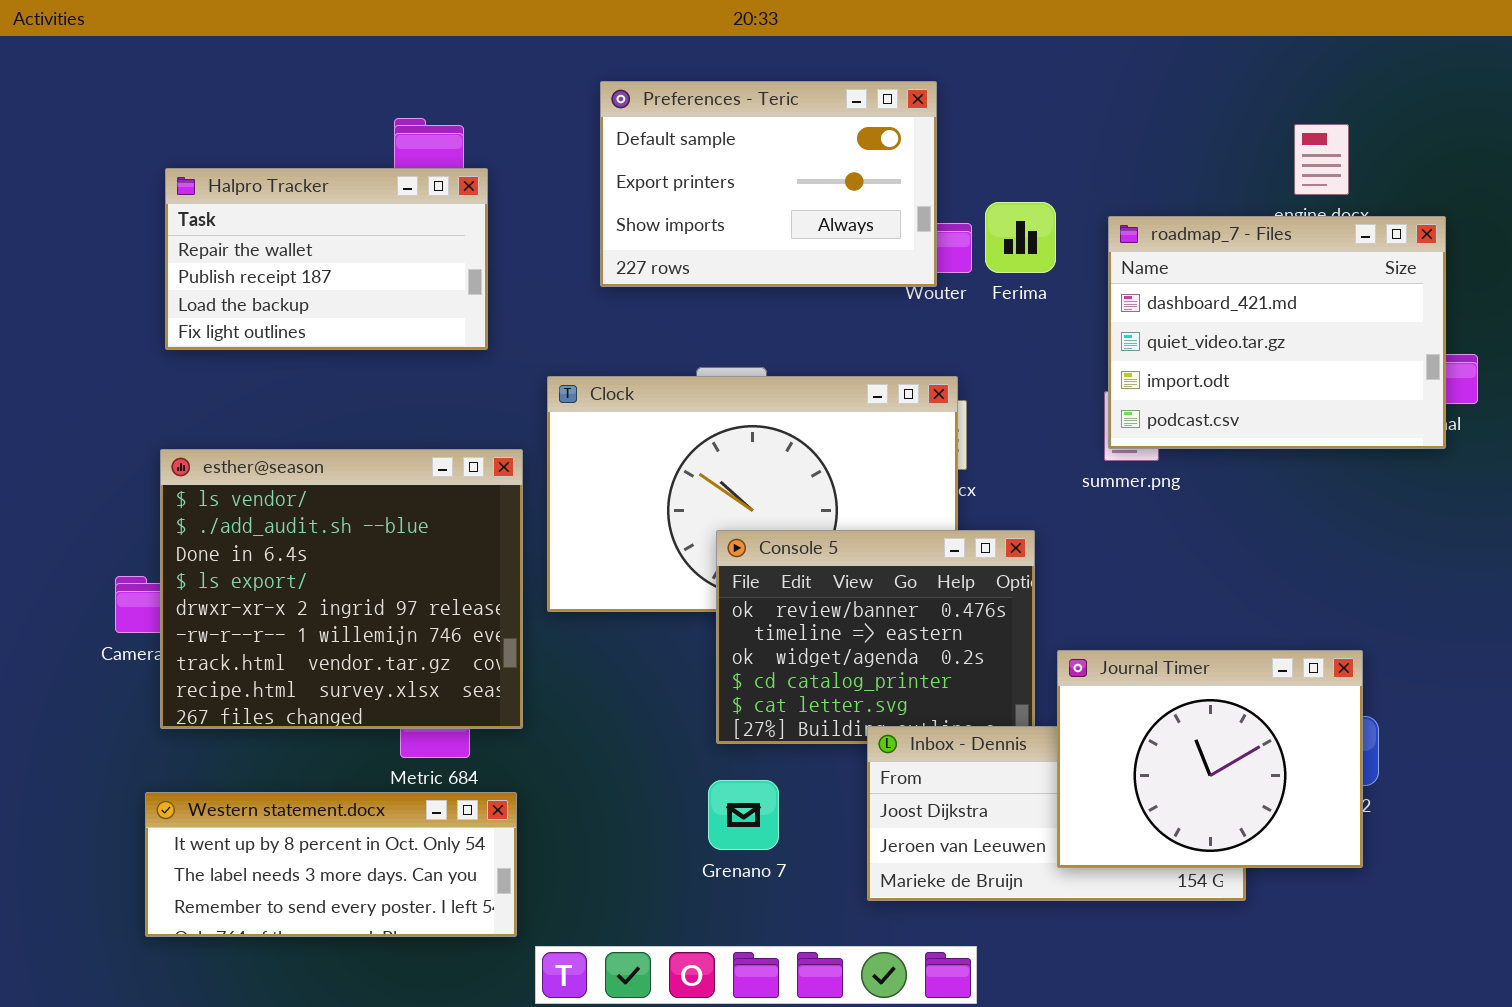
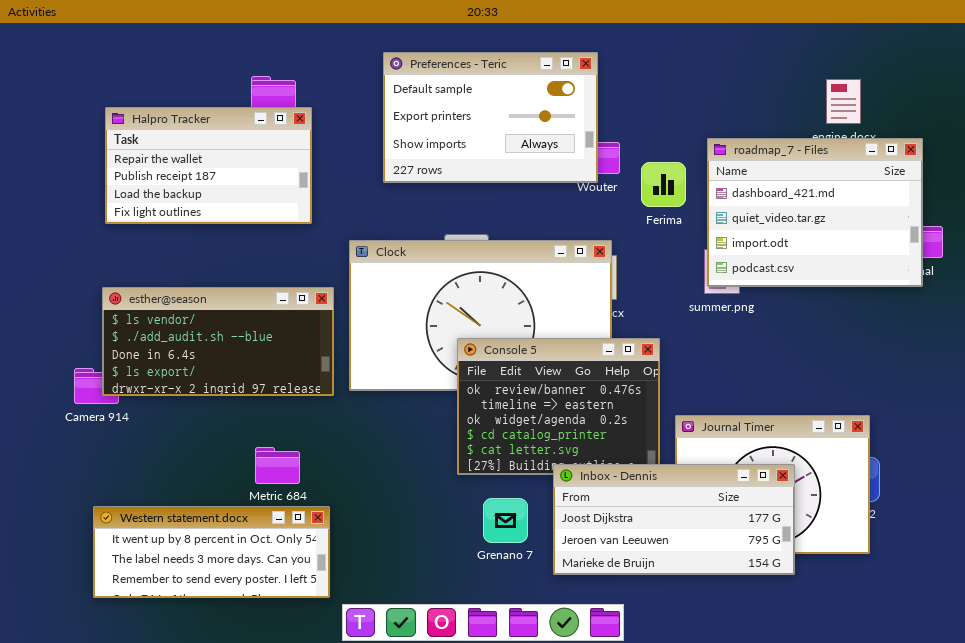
Ferima: [985,202,1056,273] -> [641,162,686,207], moved
esther@season: [160,449,523,729] -> [102,287,334,396], resized
Inbox - Dennis: [867,726,1246,901] -> [553,464,795,575], raised
Grenano 7: [708,780,779,850] -> [483,498,528,543], moved

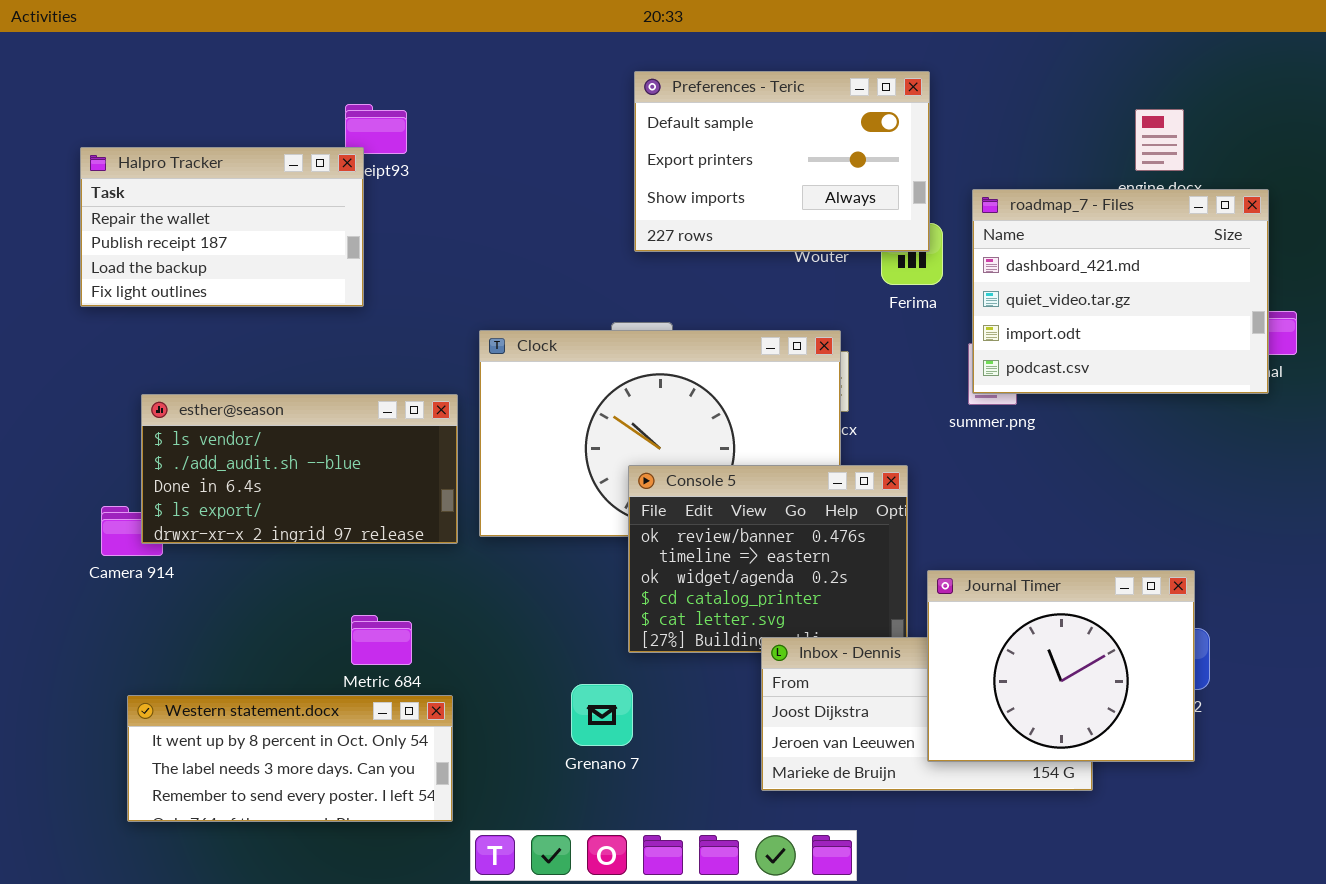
Preferences - Teric: [383,52,598,183] -> [634,71,930,252], moved
Halpro Tracker: [105,107,312,224] -> [80,147,364,307], moved
Journal Timer: [675,415,870,554] -> [927,570,1195,762], raised
Grenano 7: [483,498,528,543] -> [571,684,633,746], moved

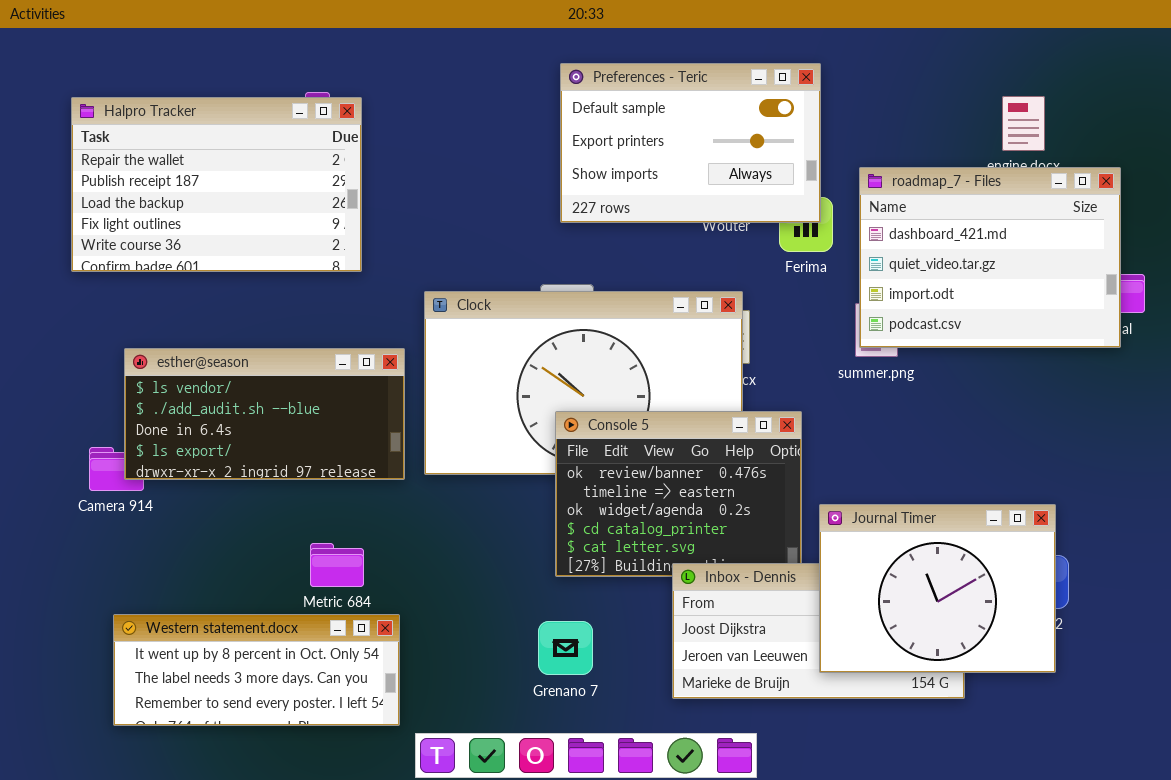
Halpro Tracker: [80,147,364,307] -> [71,97,362,272], resized
Grenano 7: [571,684,633,746] -> [538,621,593,675], moved

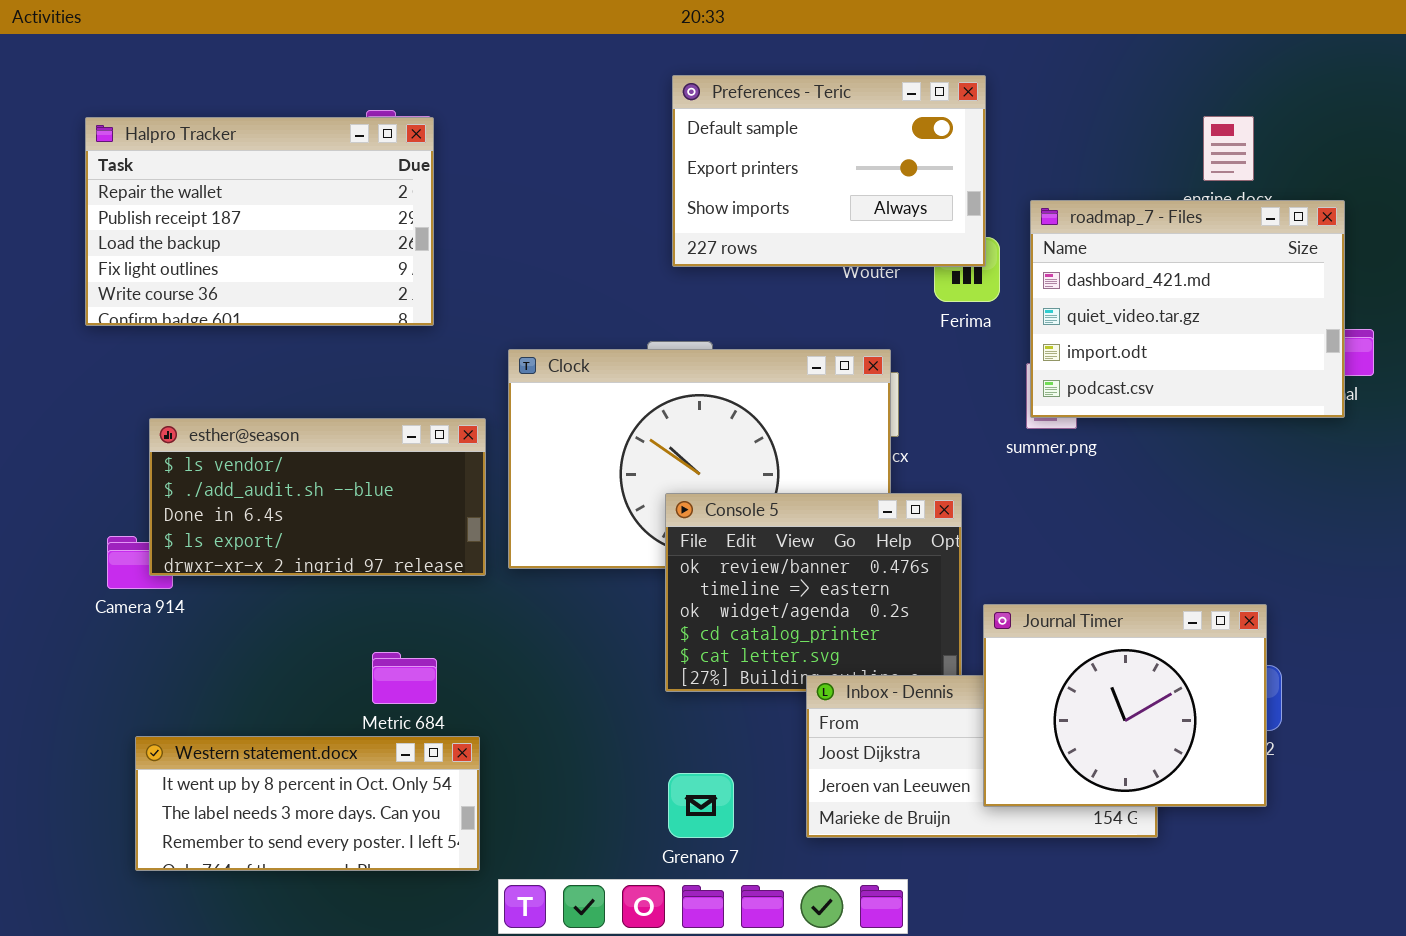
Grenano 7: [538,621,593,675] -> [668,773,734,838], moved

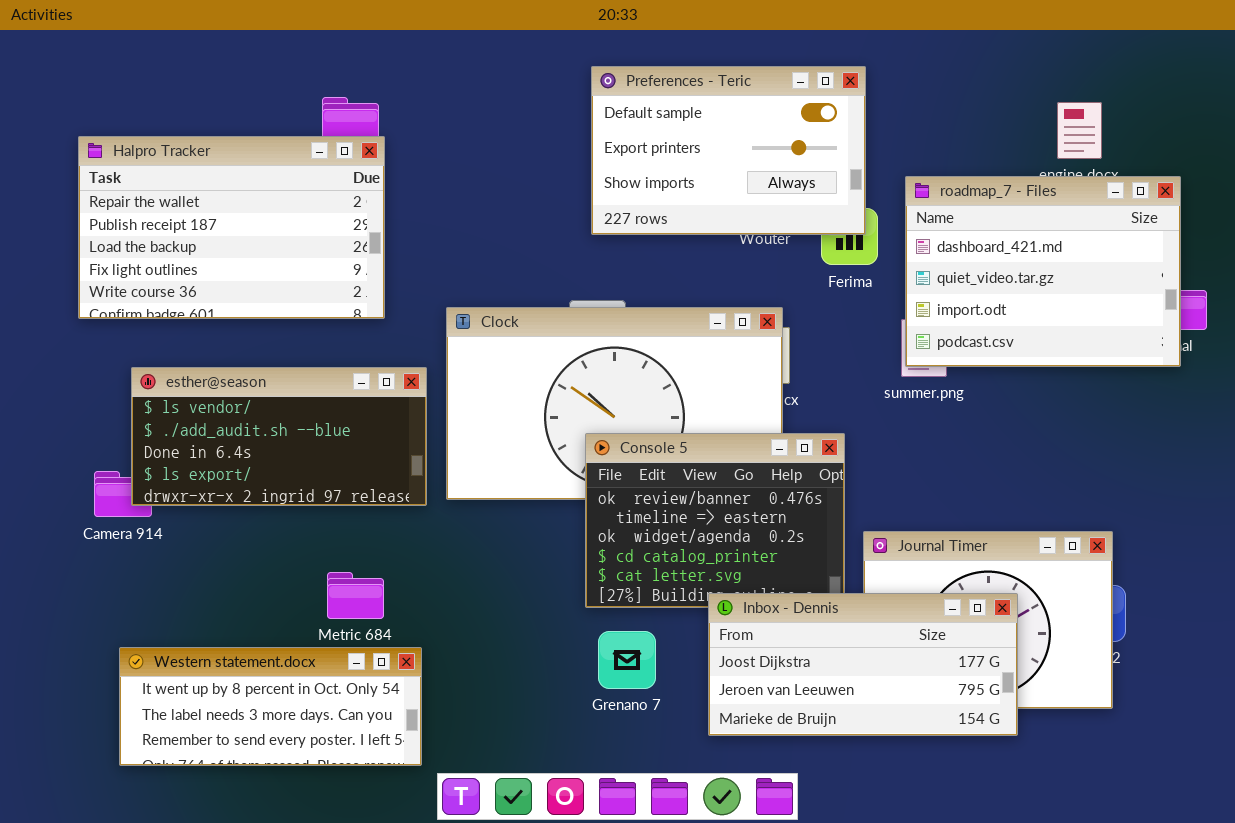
Halpro Tracker: [85,117,434,326] -> [78,136,385,319], moved
Inbox - Dennis: [806,675,1158,838] -> [708,593,1018,736], raised
Grenano 7: [668,773,734,838] -> [598,631,656,689], moved

